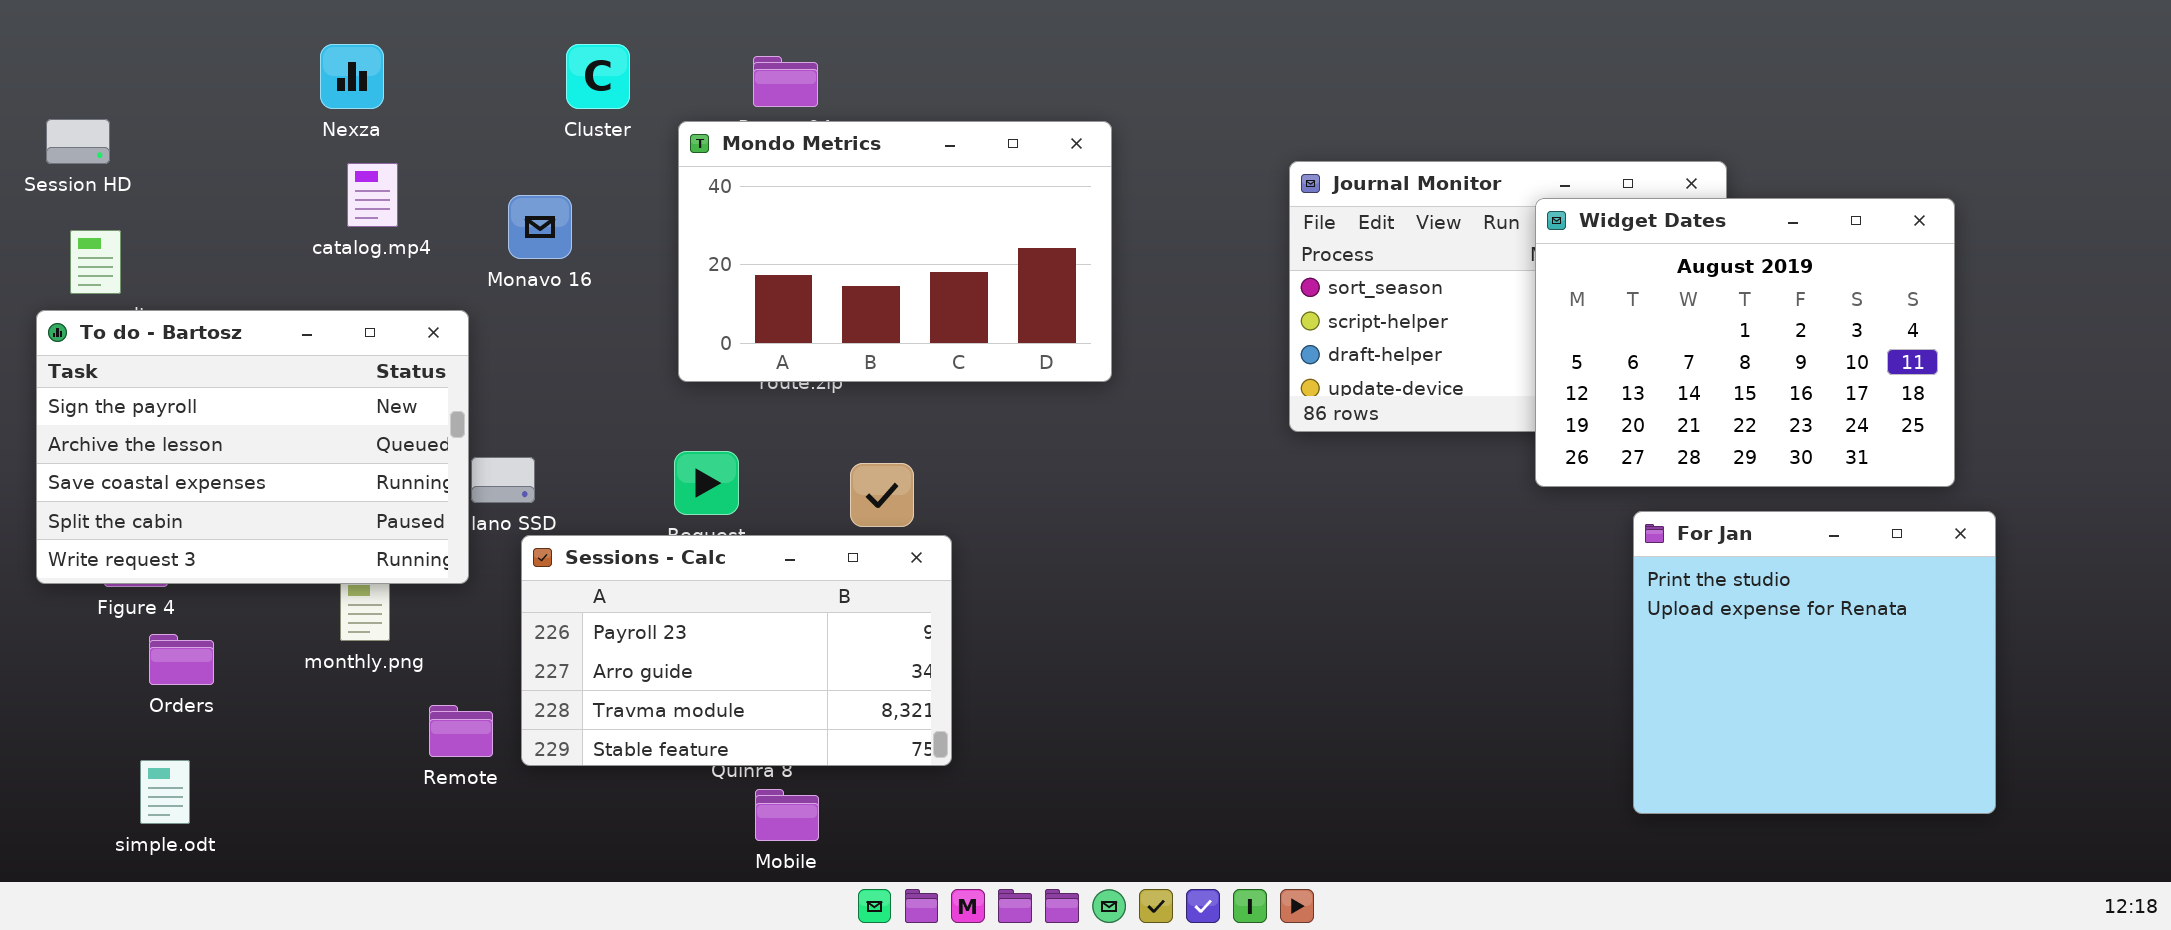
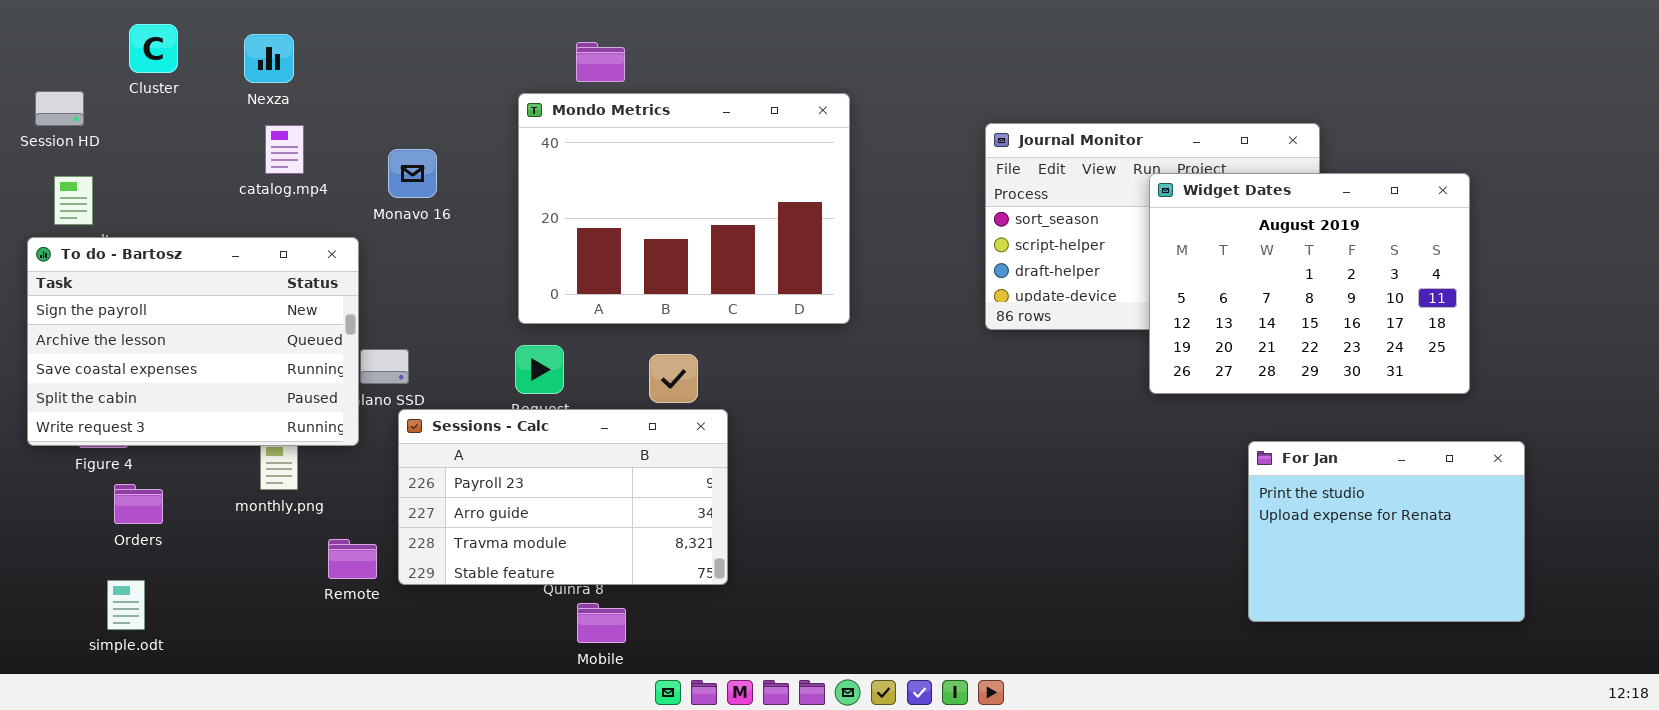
Cluster: [566,44,630,109] -> [129,24,178,73], moved
Mondo Metrics: [678,121,1112,382] -> [518,93,850,324], resized
Widget Dates: [1535,198,1955,487] -> [1149,173,1470,394], moved
For Jan: [1633,511,1996,814] -> [1248,441,1525,622], resized

